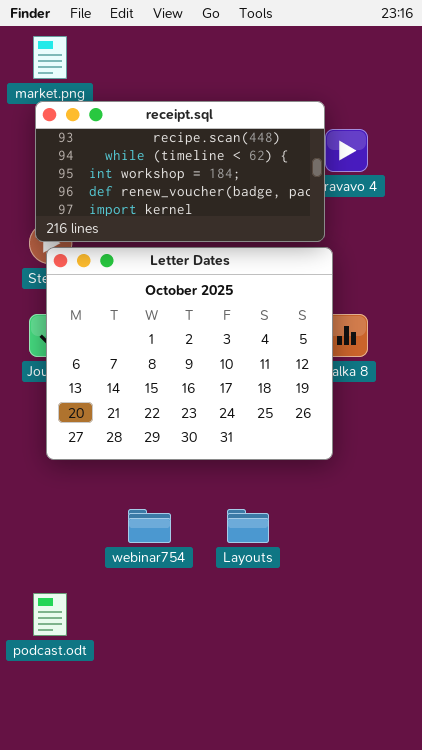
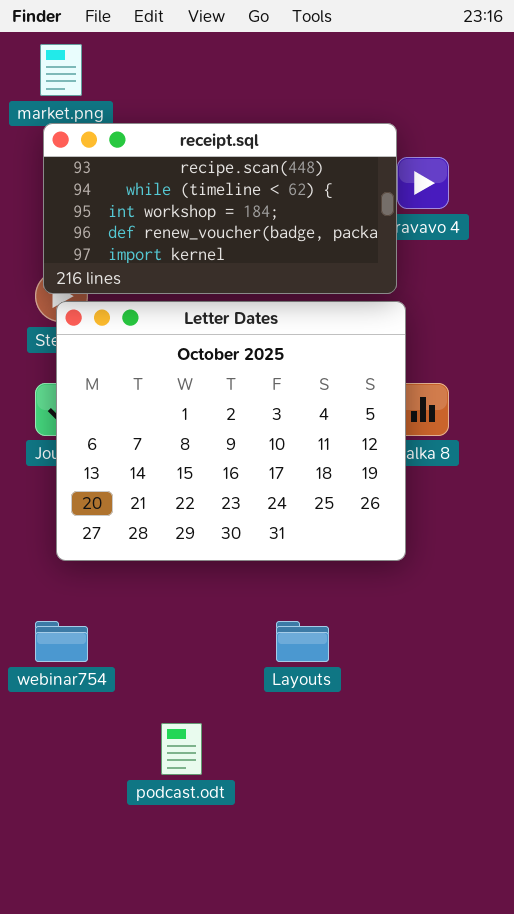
webinar754: [128,509,171,543] -> [35,621,88,662], moved
podcast.odt: [33,593,67,636] -> [161,723,202,775], moved

